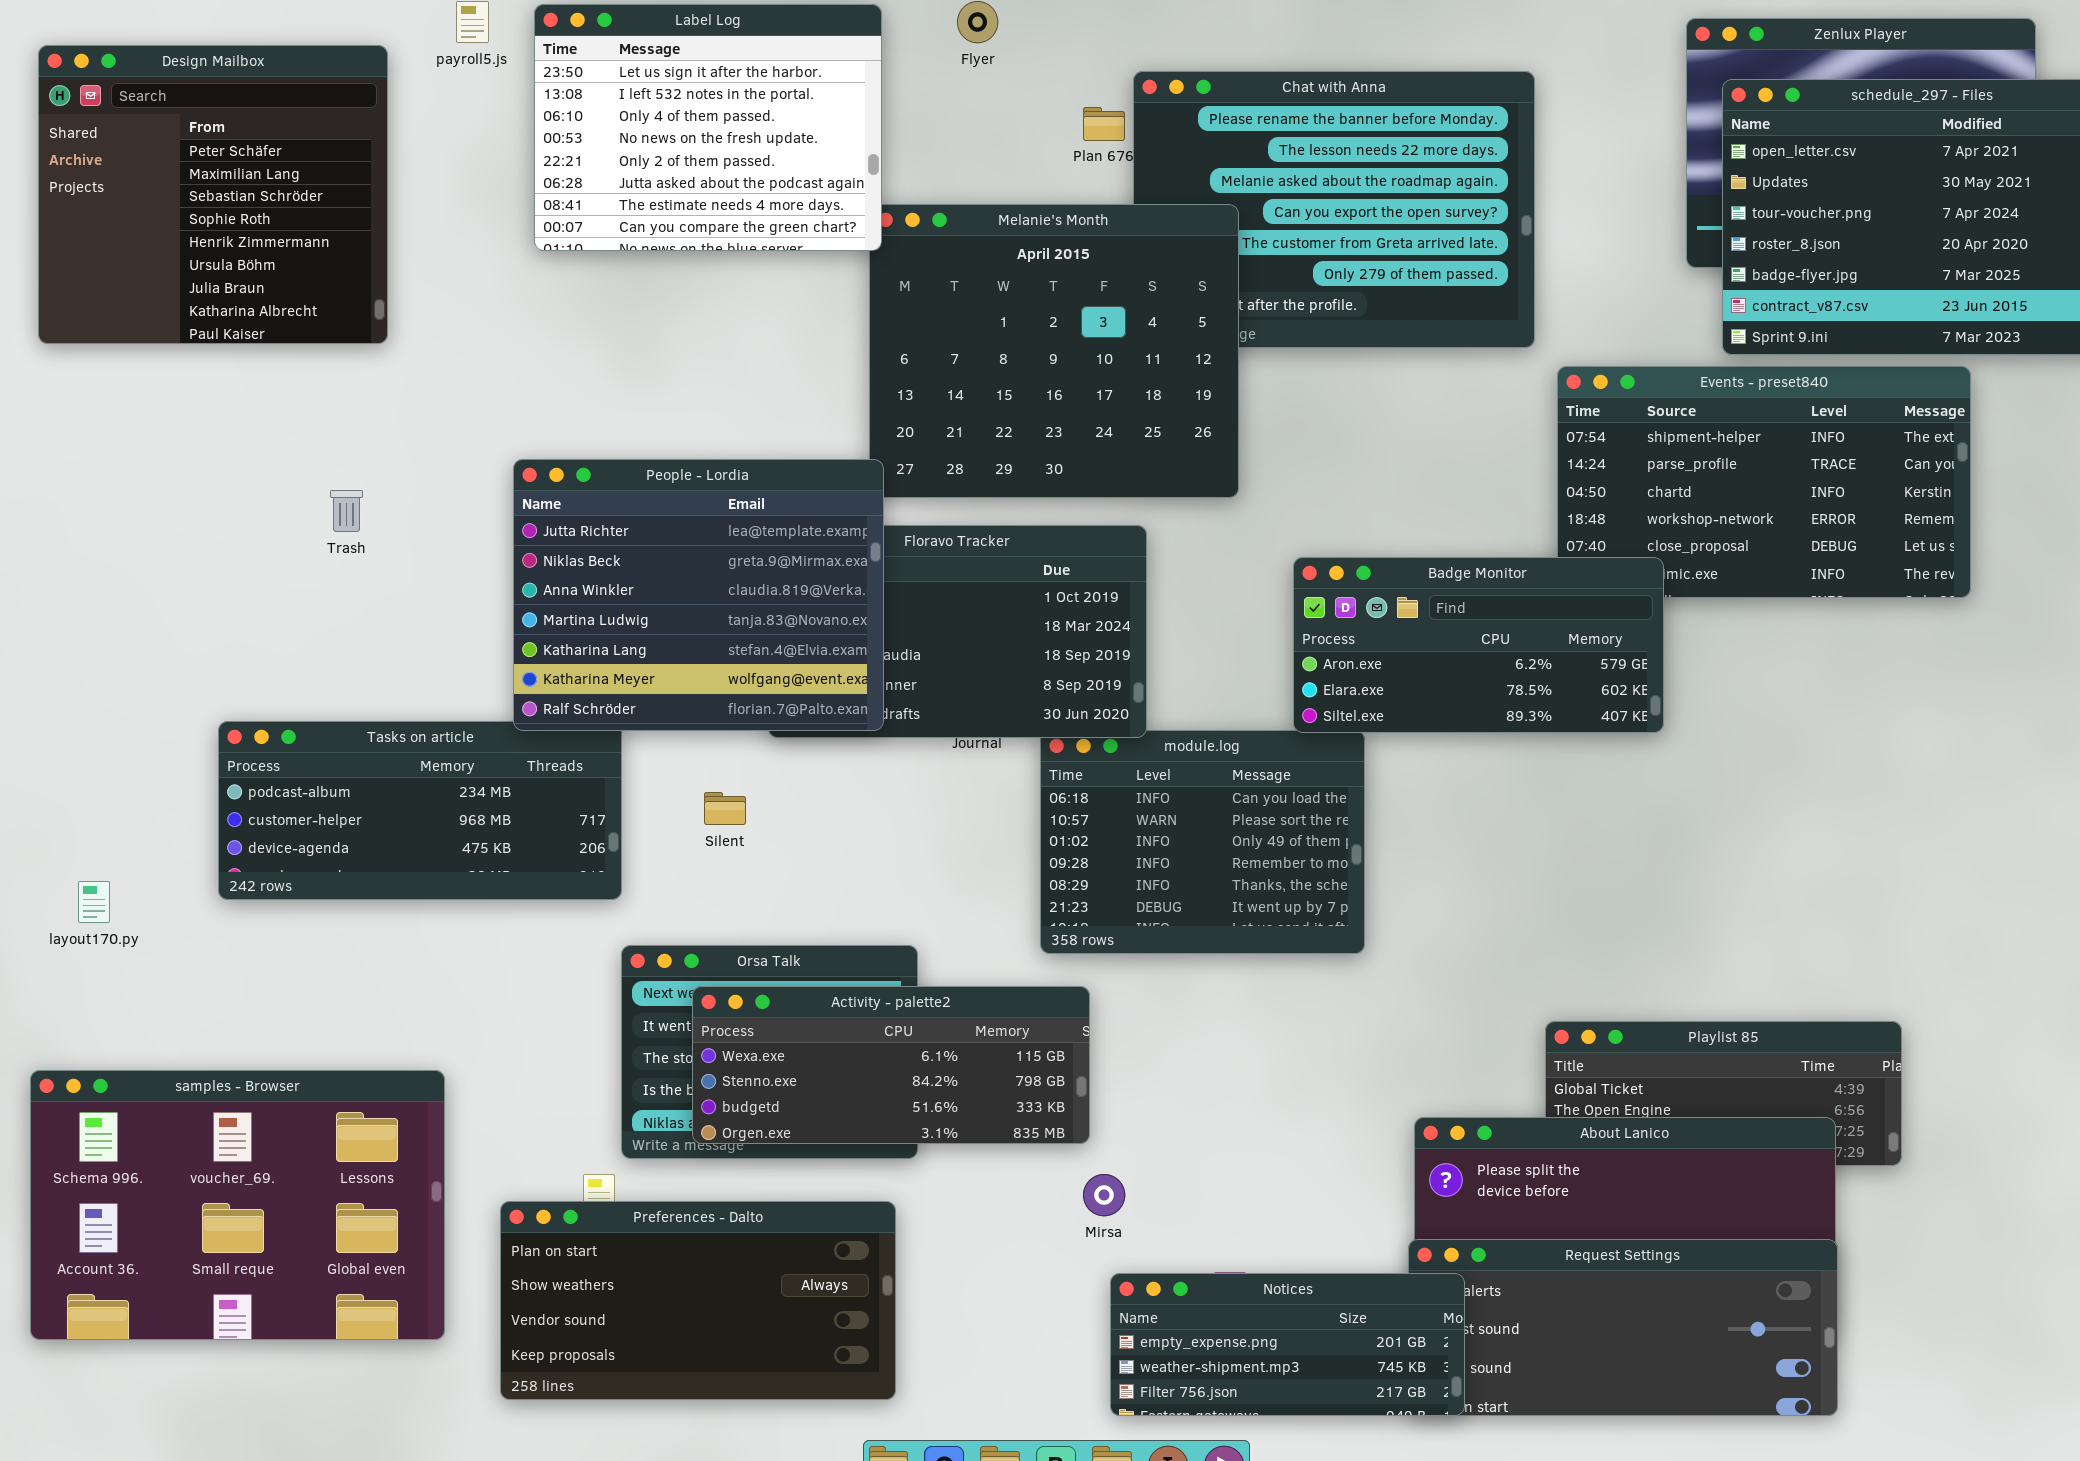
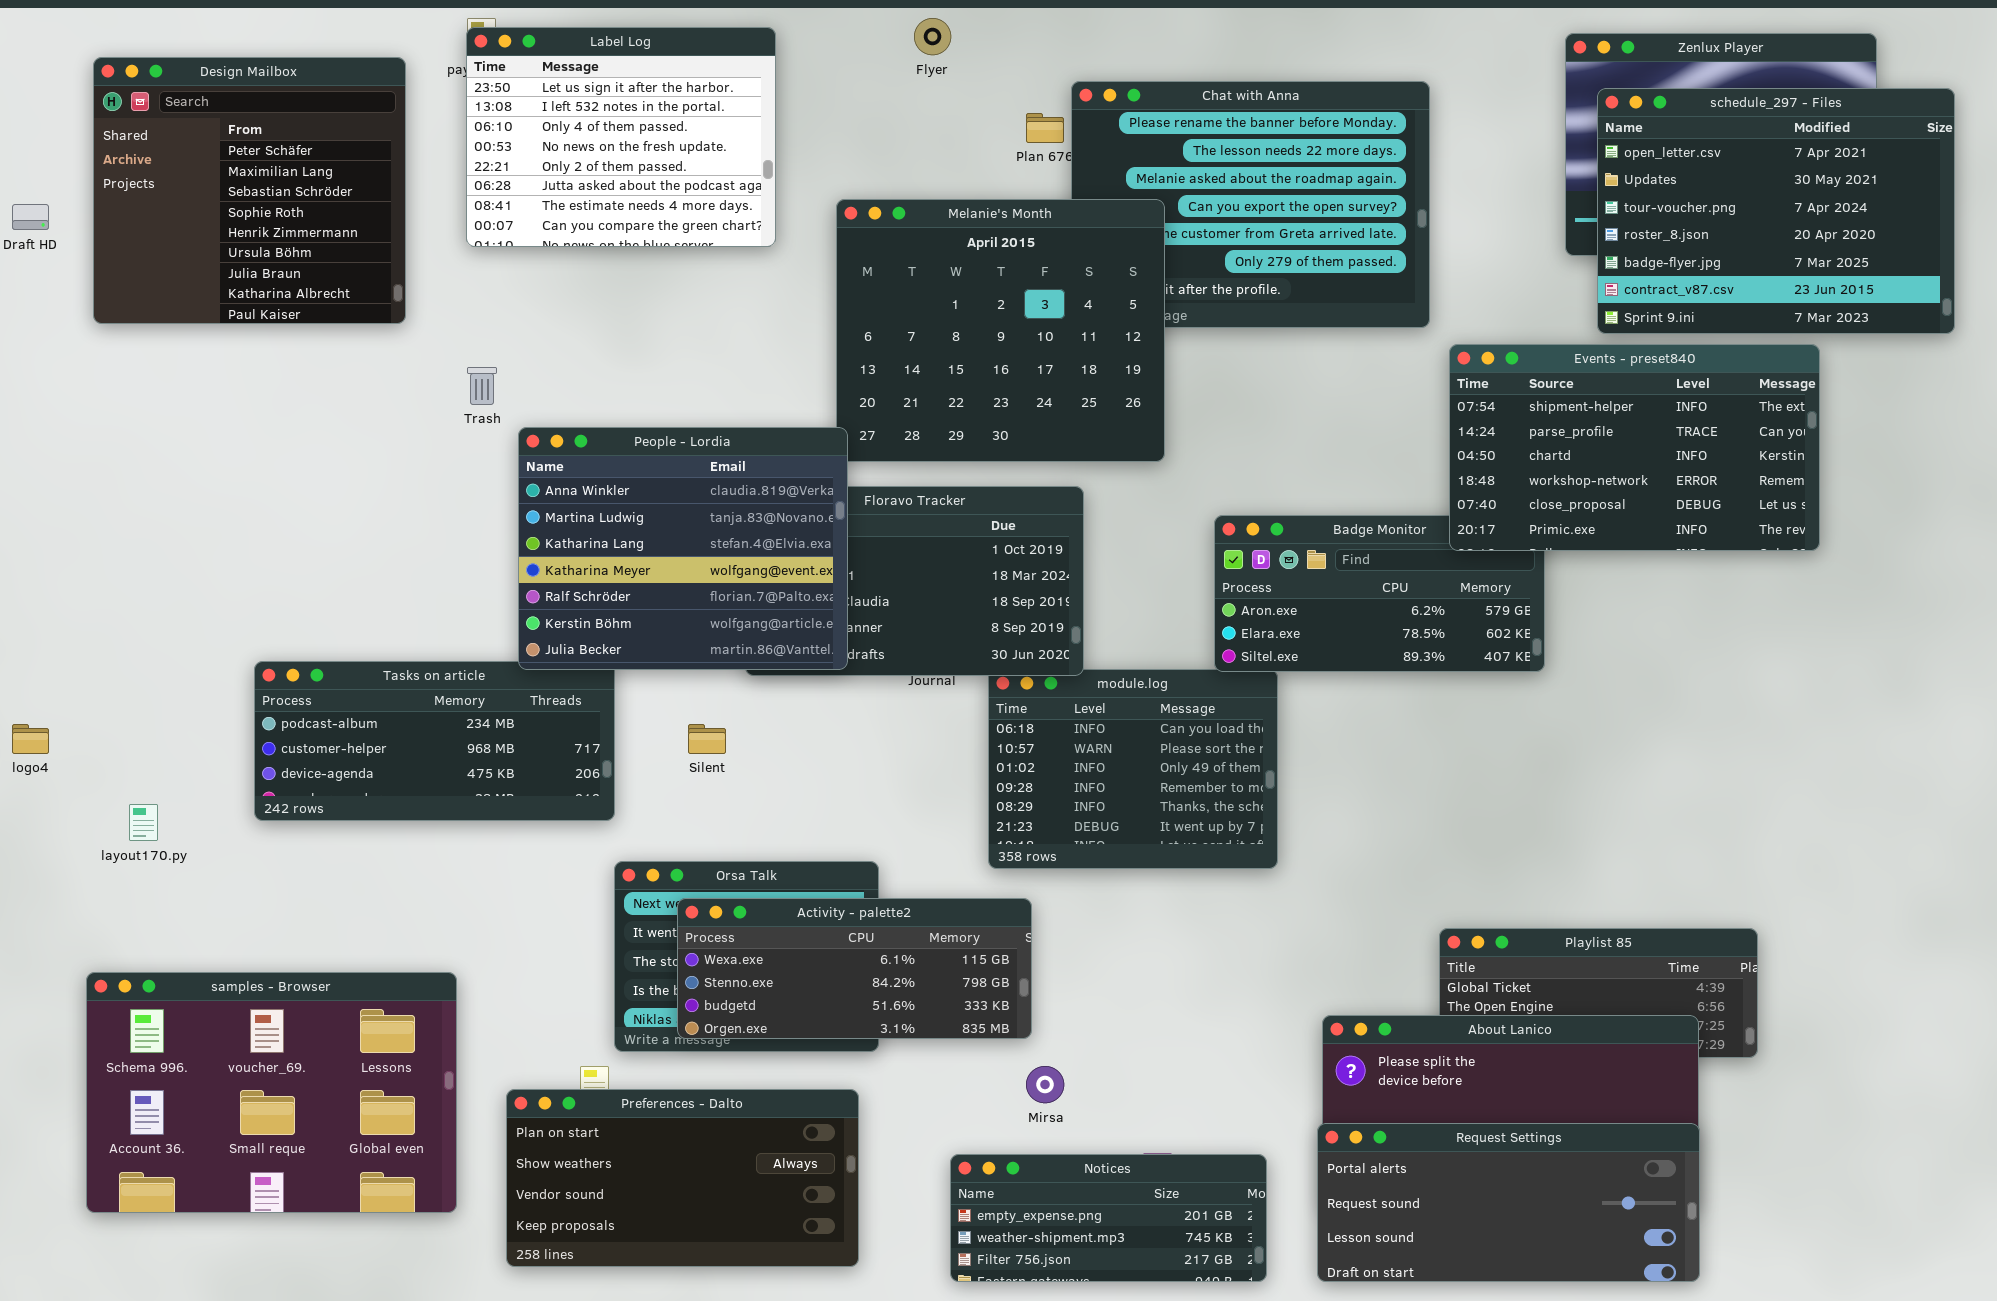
Label Log: [534,4,882,251] -> [466,27,776,247], moved
Events - preset840: [1557,366,1971,598] -> [1449,344,1820,551], raised
People - Lordia: [513,459,884,731] -> [518,427,848,670], scrolled down 2 rows
Trash: [330,490,363,532] -> [467,367,497,405], moved
Notices: [1110,1273,1465,1416] -> [950,1154,1267,1282], moved

